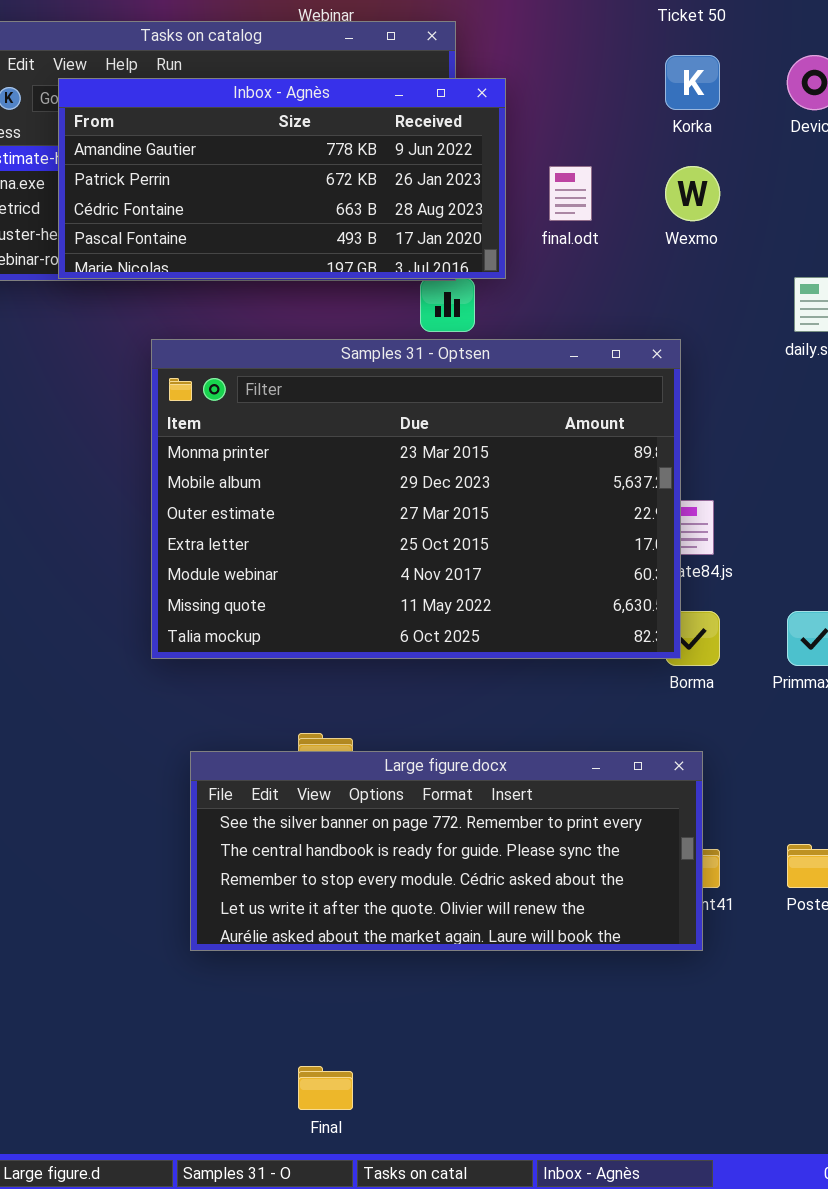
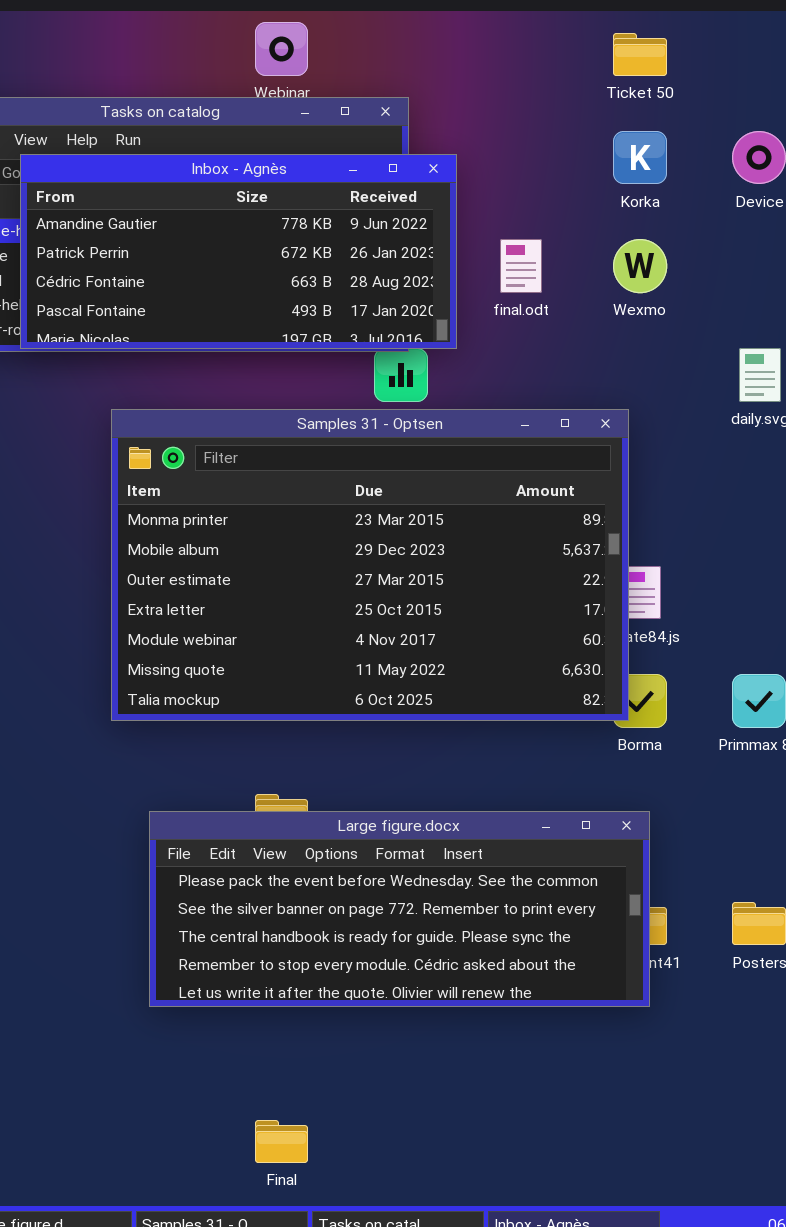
Large figure.docx: [190,751,703,951] -> [149,811,650,1007], scrolled up 1 row

